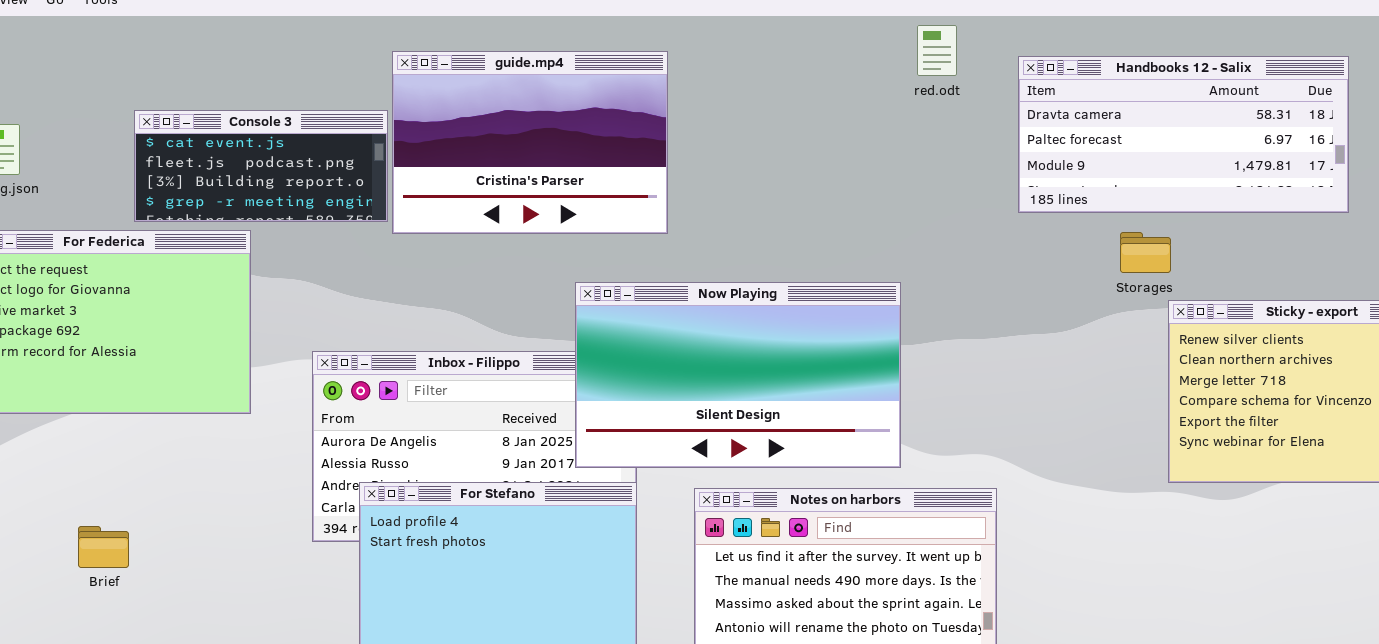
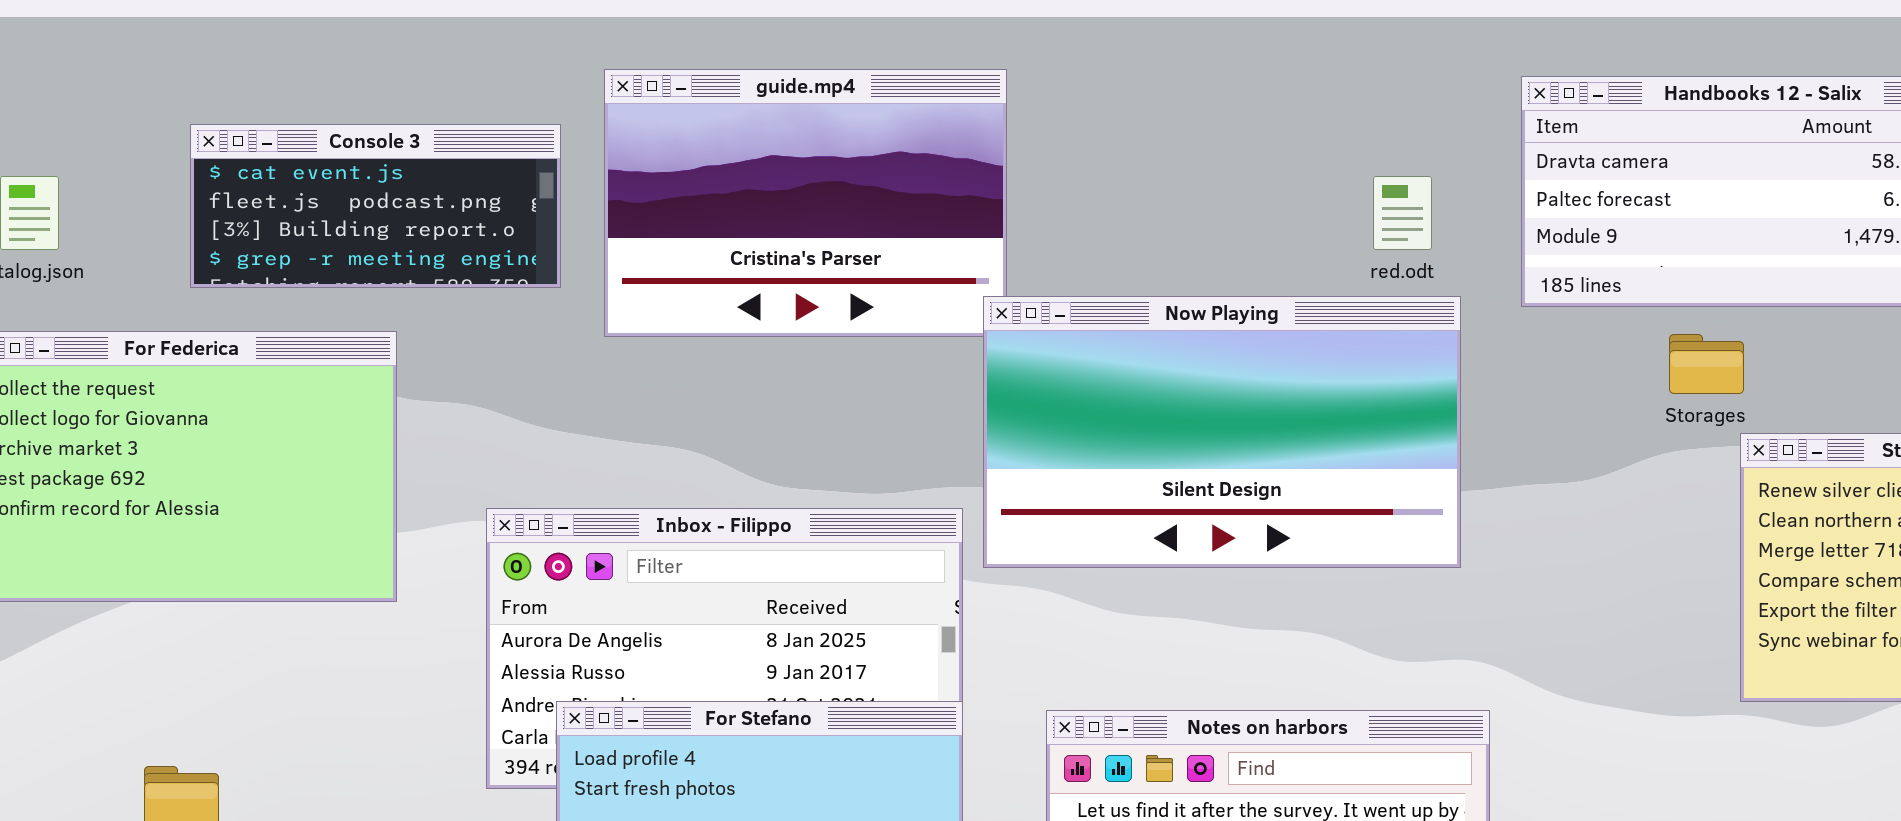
red.odt: [917,25,957,76] -> [1373,176,1432,250], moved
Console 3: [134,110,388,222] -> [190,124,561,288], moved
Now Playing: [575,282,901,468] -> [983,296,1461,568], moved

